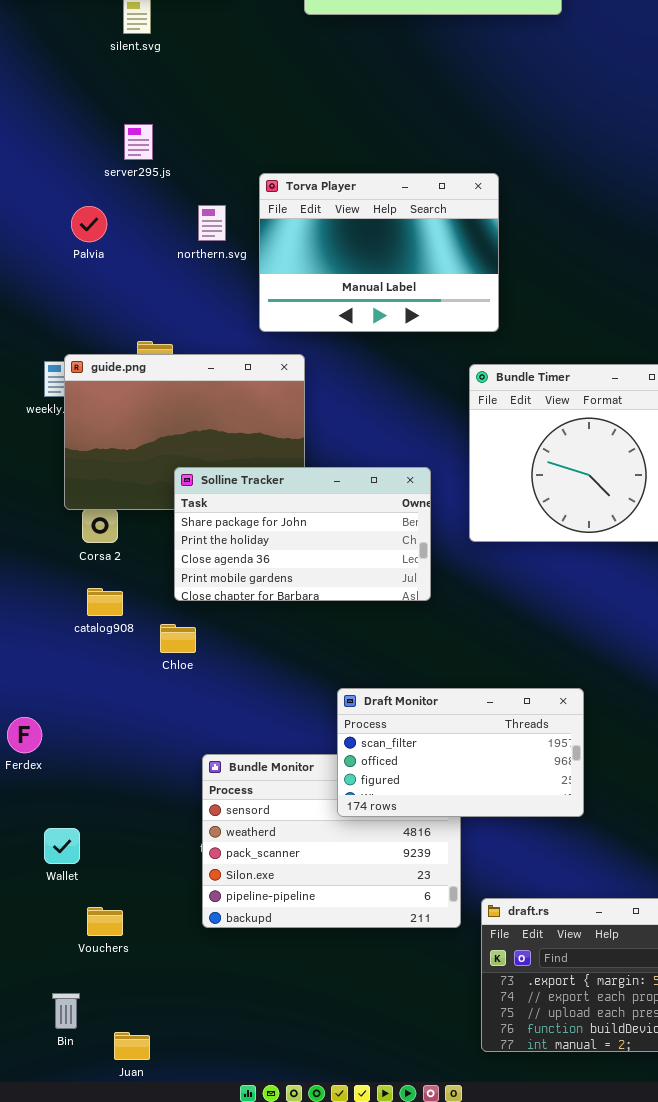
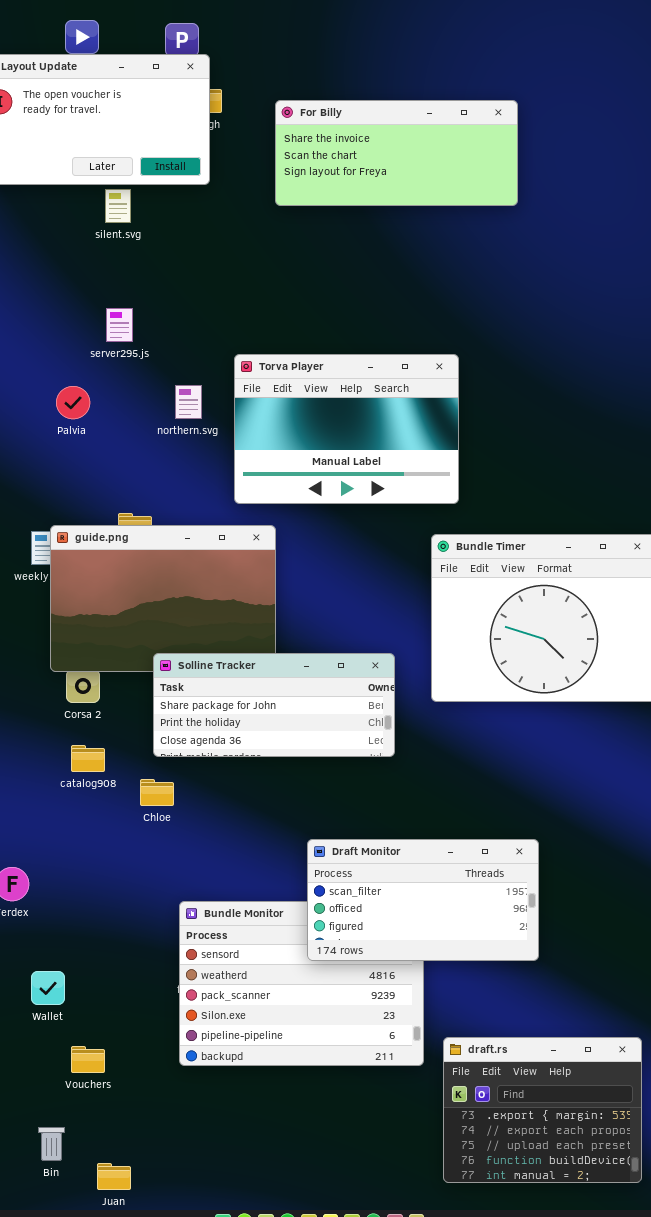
Solline Tracker: [174,467,431,601] -> [153,653,395,757], resized

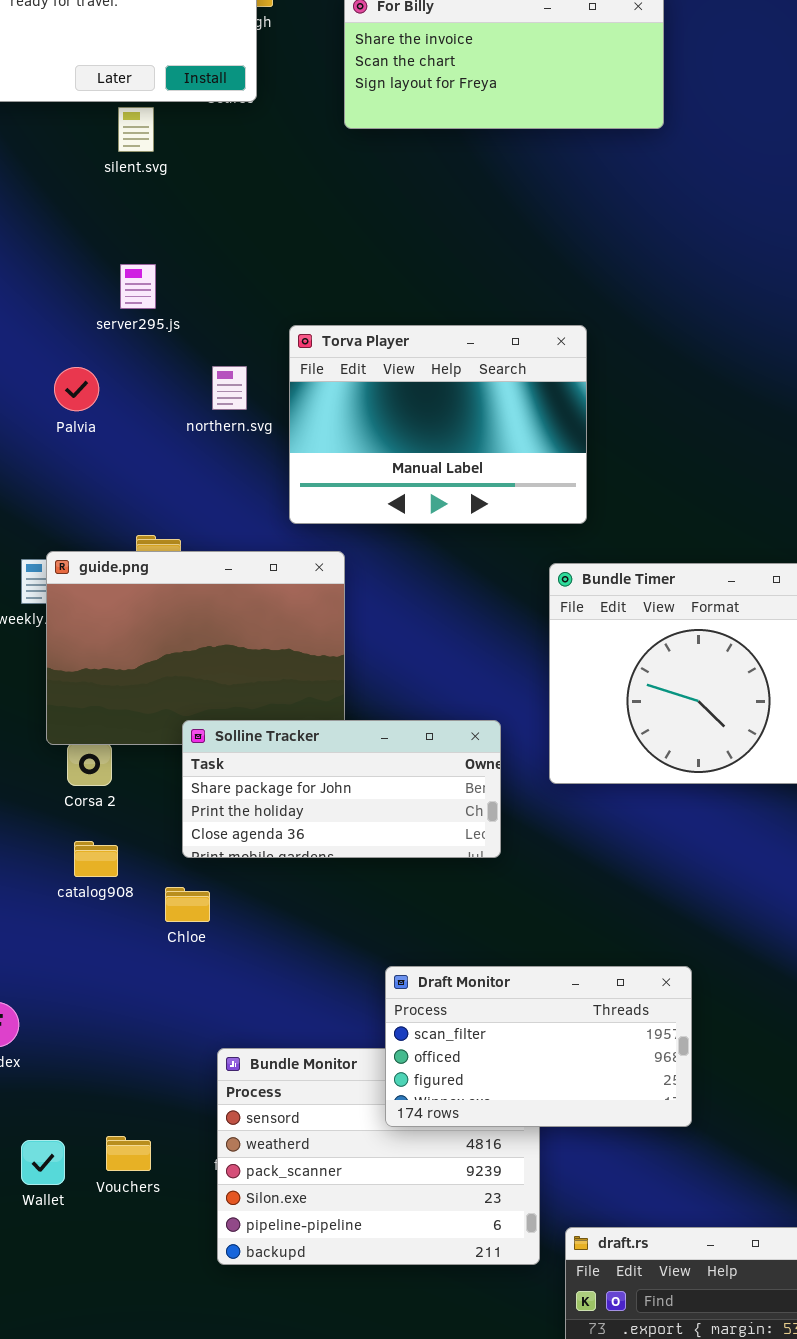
Vouchers: [71,1046,105,1073] -> [106,1136,151,1171], moved

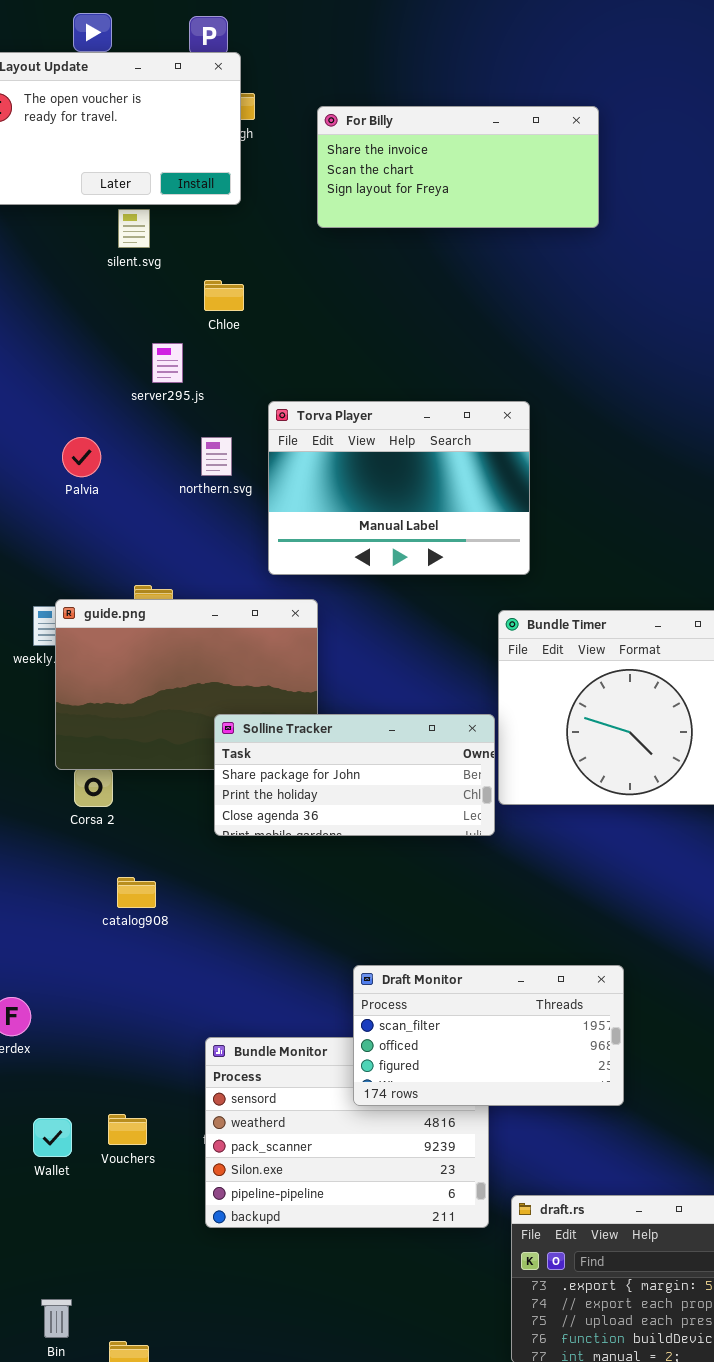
server295.js: [120,264,156,309] -> [152,343,183,383], moved
Solline Tracker: [182,720,501,858] -> [214,714,495,836], moved
catalog908: [74,841,118,877] -> [117,877,156,908], moved
Chloe: [165,887,210,922] -> [204,280,244,311], moved

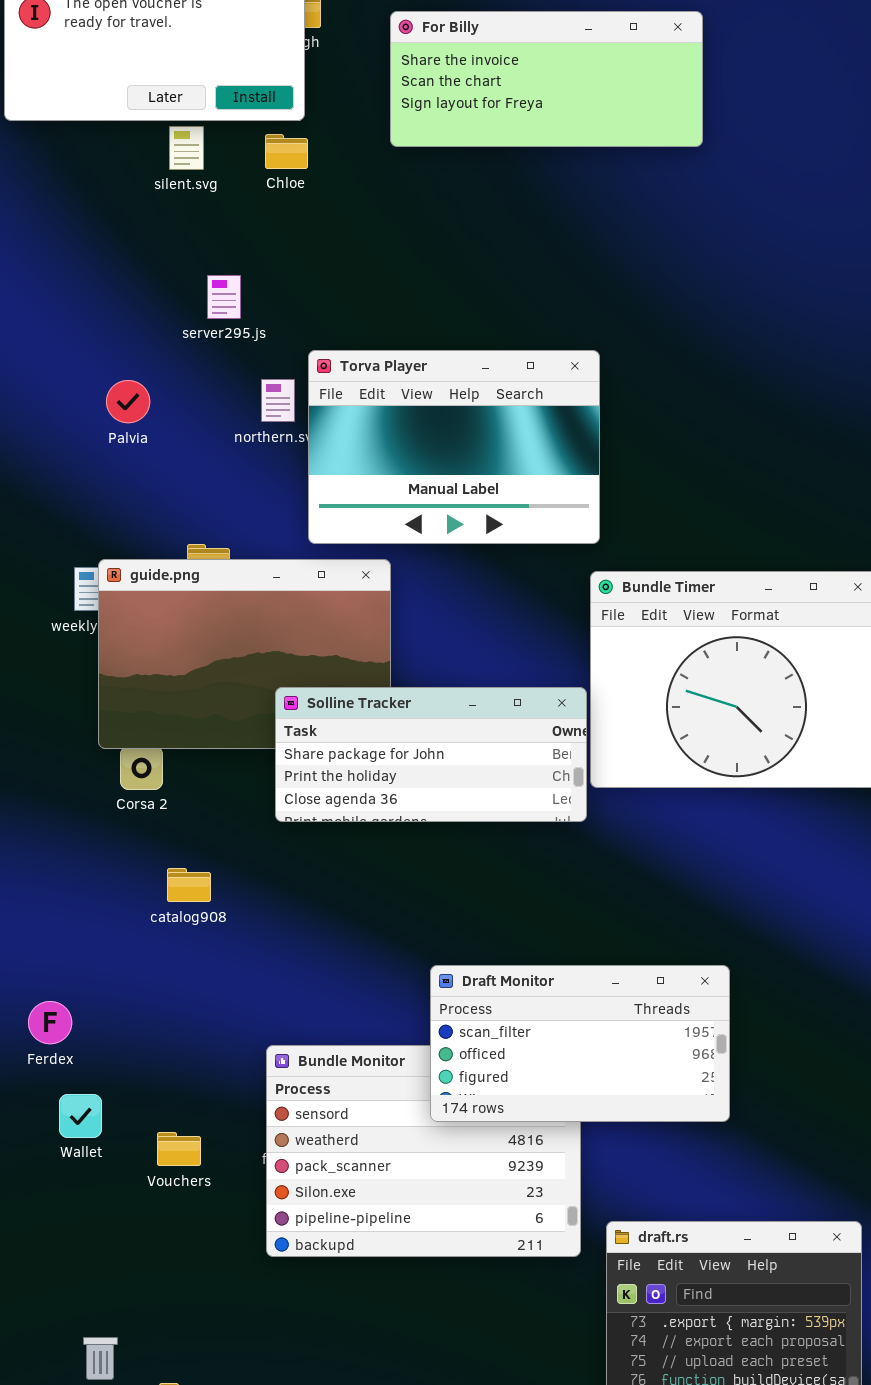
Chloe: [204,280,244,311] -> [265,134,308,169], moved
Torva Player: [268,401,530,575] -> [308,350,600,544], moved
Wallet: [33,1118,72,1157] -> [59,1094,102,1138], moved

